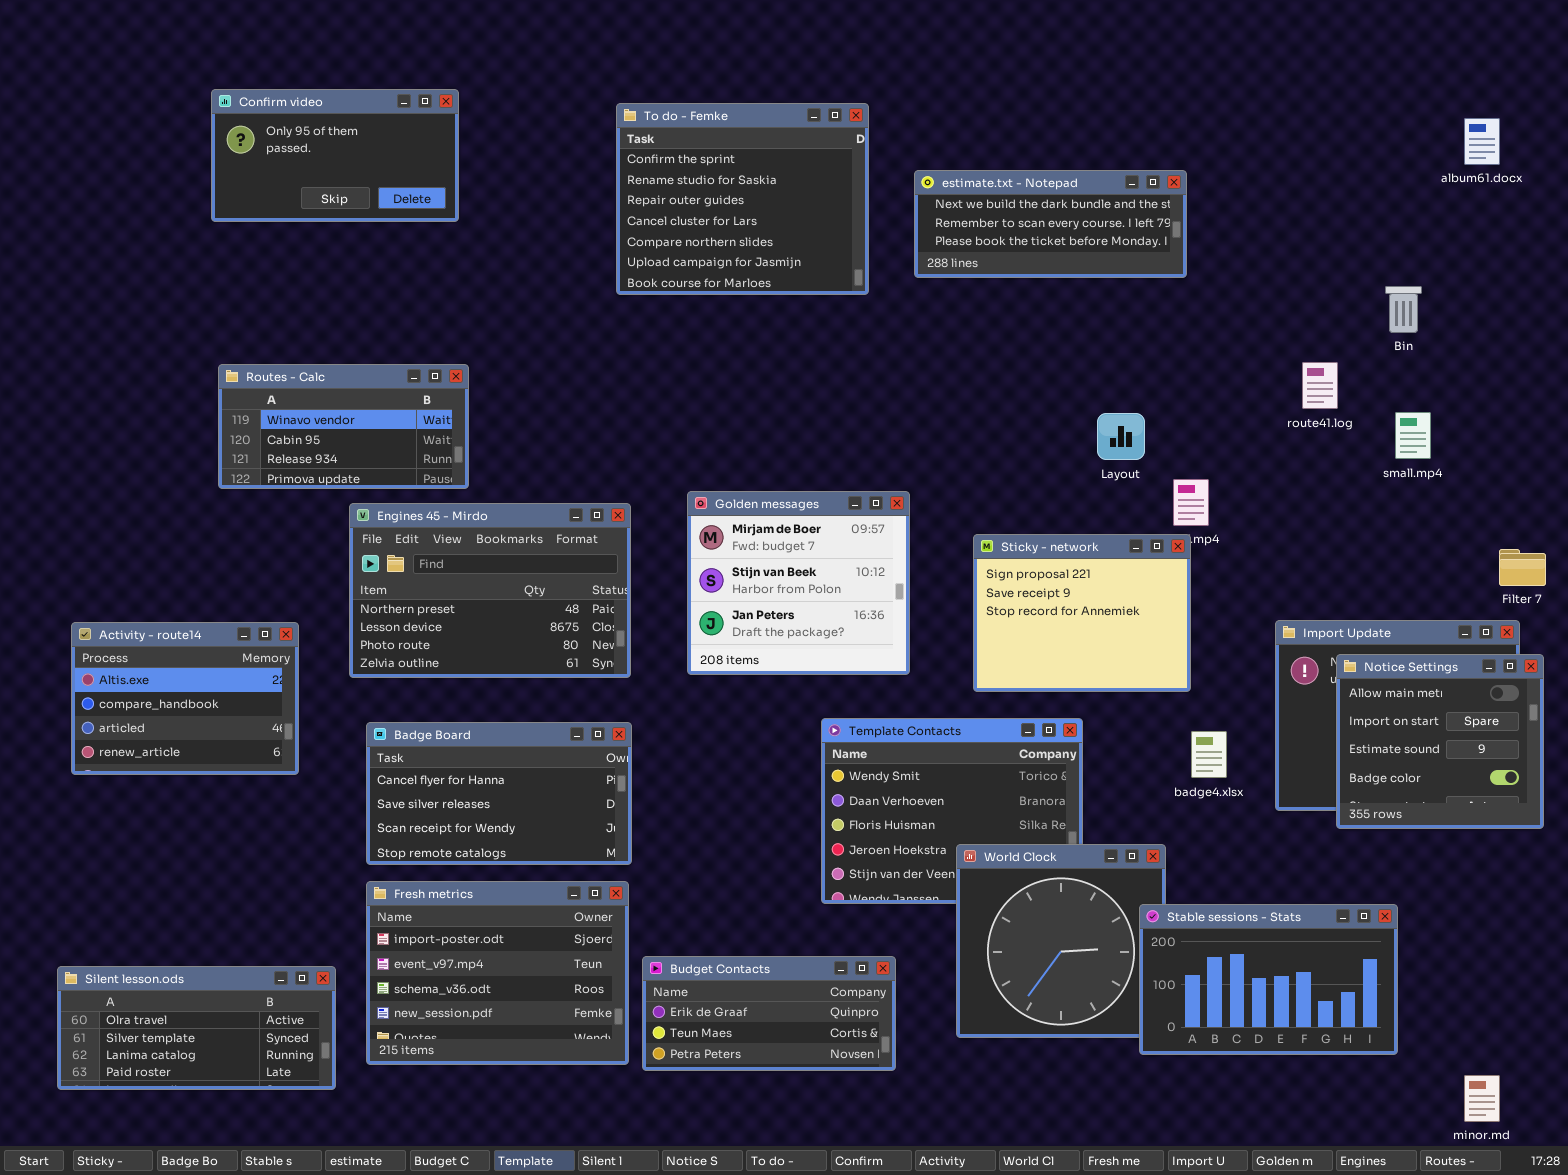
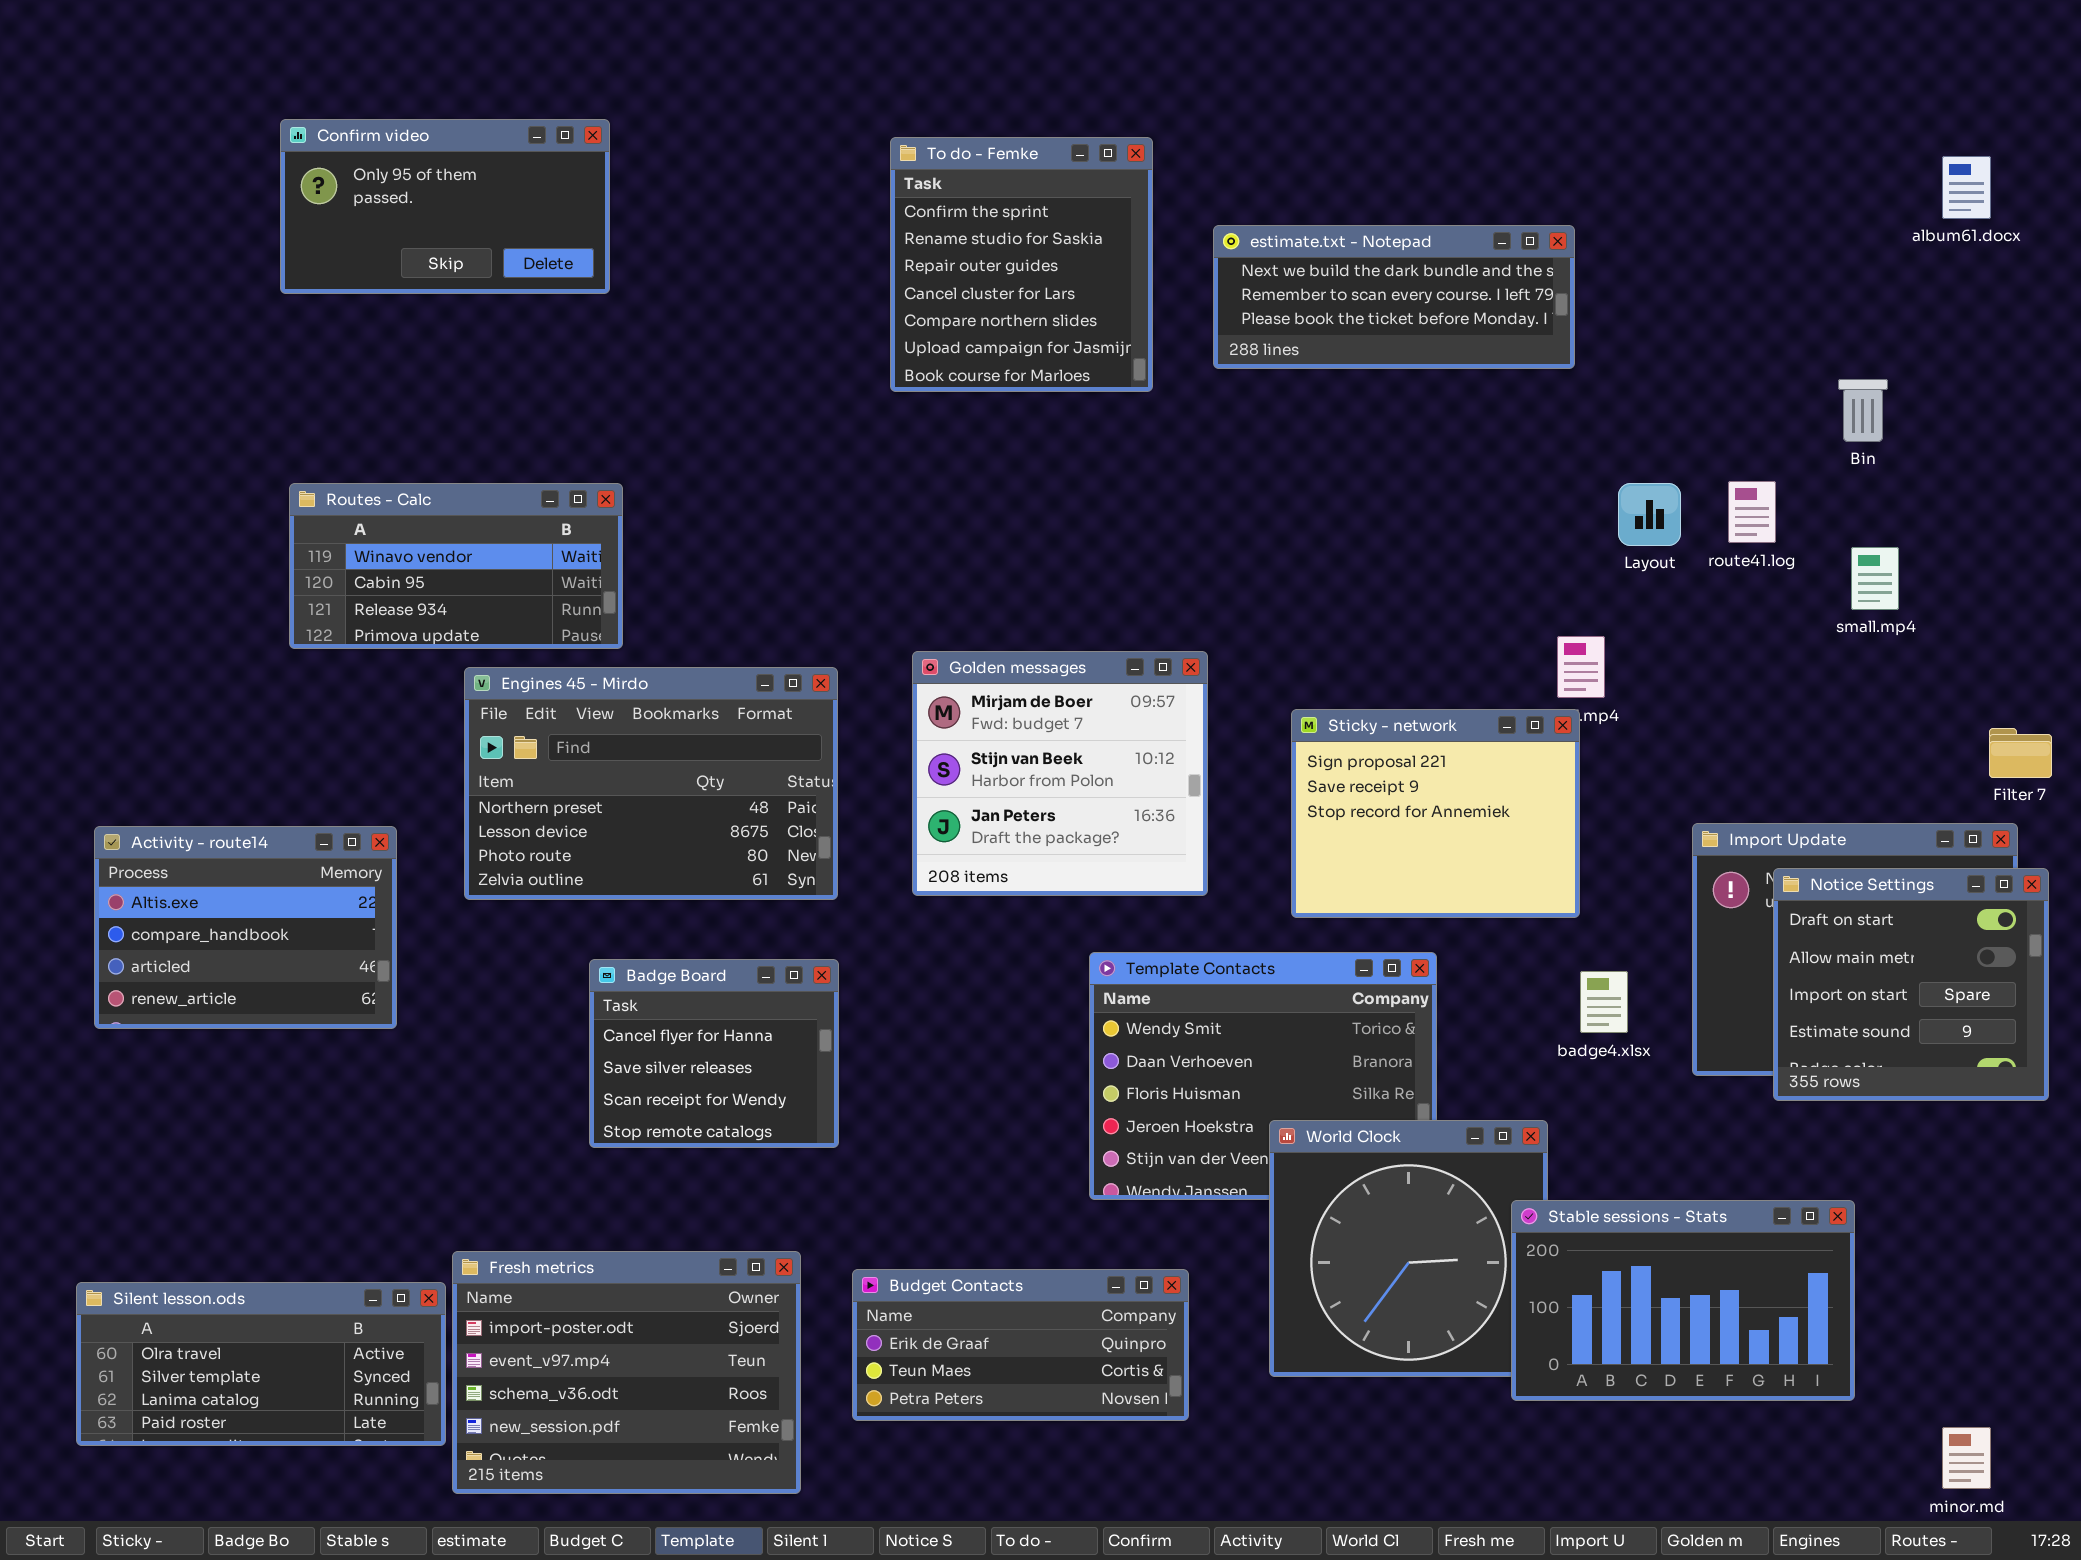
To do - Femke: [616,103,869,295] -> [890,137,1153,392], resized
Layout: [1097,413,1145,460] -> [1618,483,1681,546], moved
Notice Settings: [1336,654,1544,829] -> [1773,868,2049,1101], scrolled up 1 row
Badge Board: [366,722,632,865] -> [589,959,839,1148], resized
Fresh metrics: [366,881,629,1065] -> [452,1251,801,1494], moved

